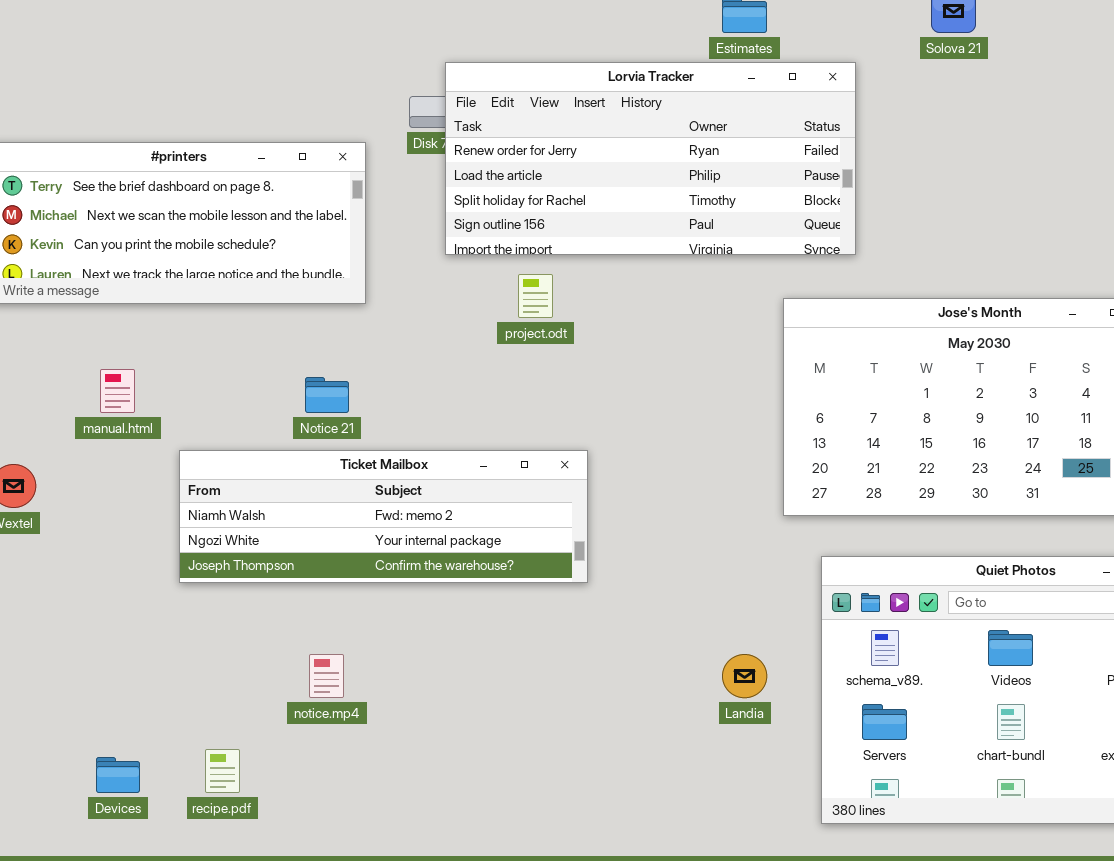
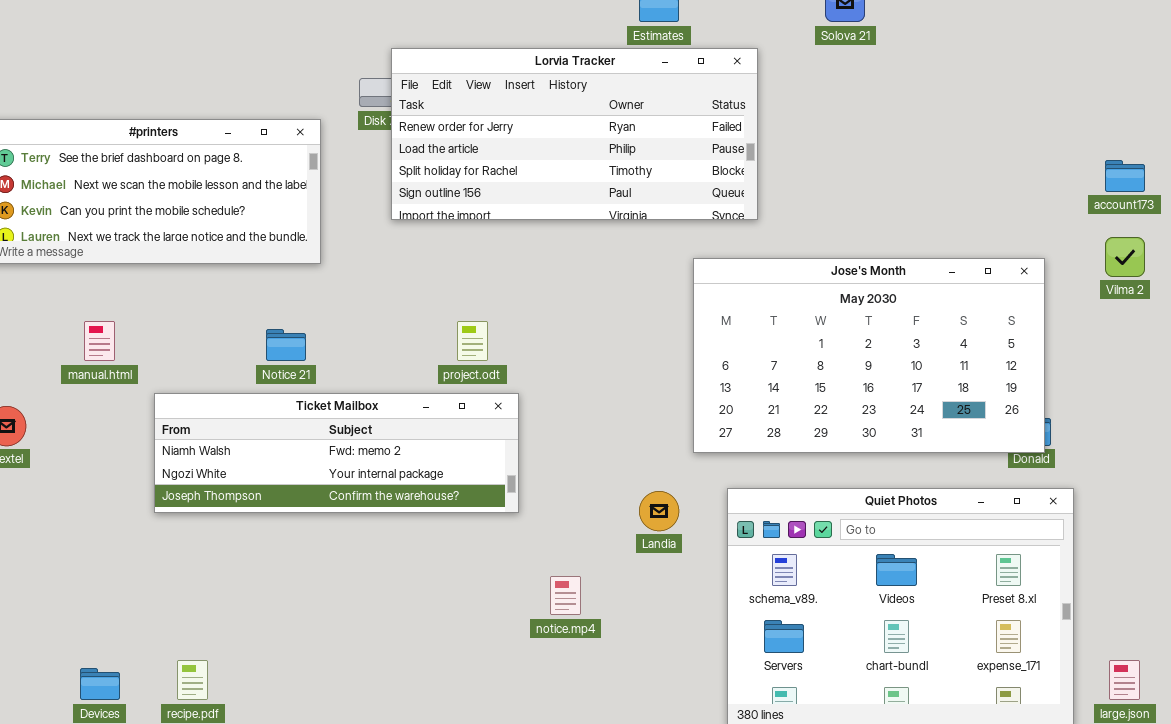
project.odt: [518,274,553,318] -> [457,321,488,361], moved
notice.mp4: [309,654,344,698] -> [550,576,581,615], moved
Landia: [722,654,767,698] -> [639,491,679,531], moved

